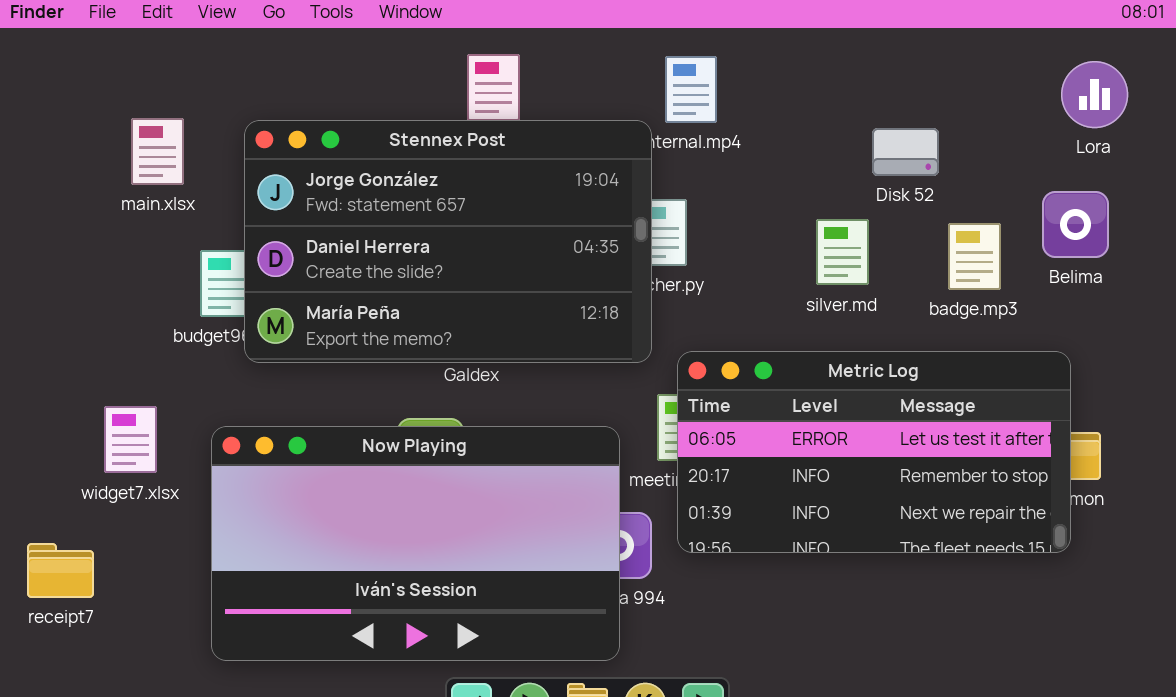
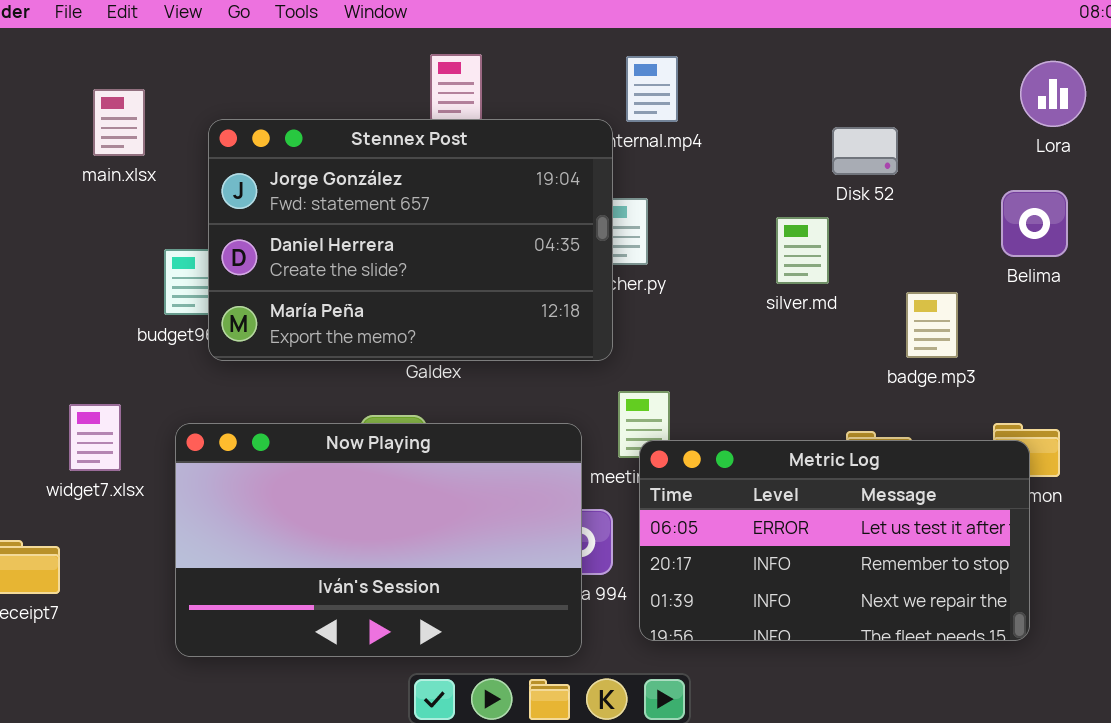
main.xlsx: [131,118,184,185] -> [93,89,145,156], moved
badge.mp3: [948,223,1001,290] -> [906,292,958,358], moved
Metric Log: [677,351,1071,553] -> [639,440,1030,641], moved

